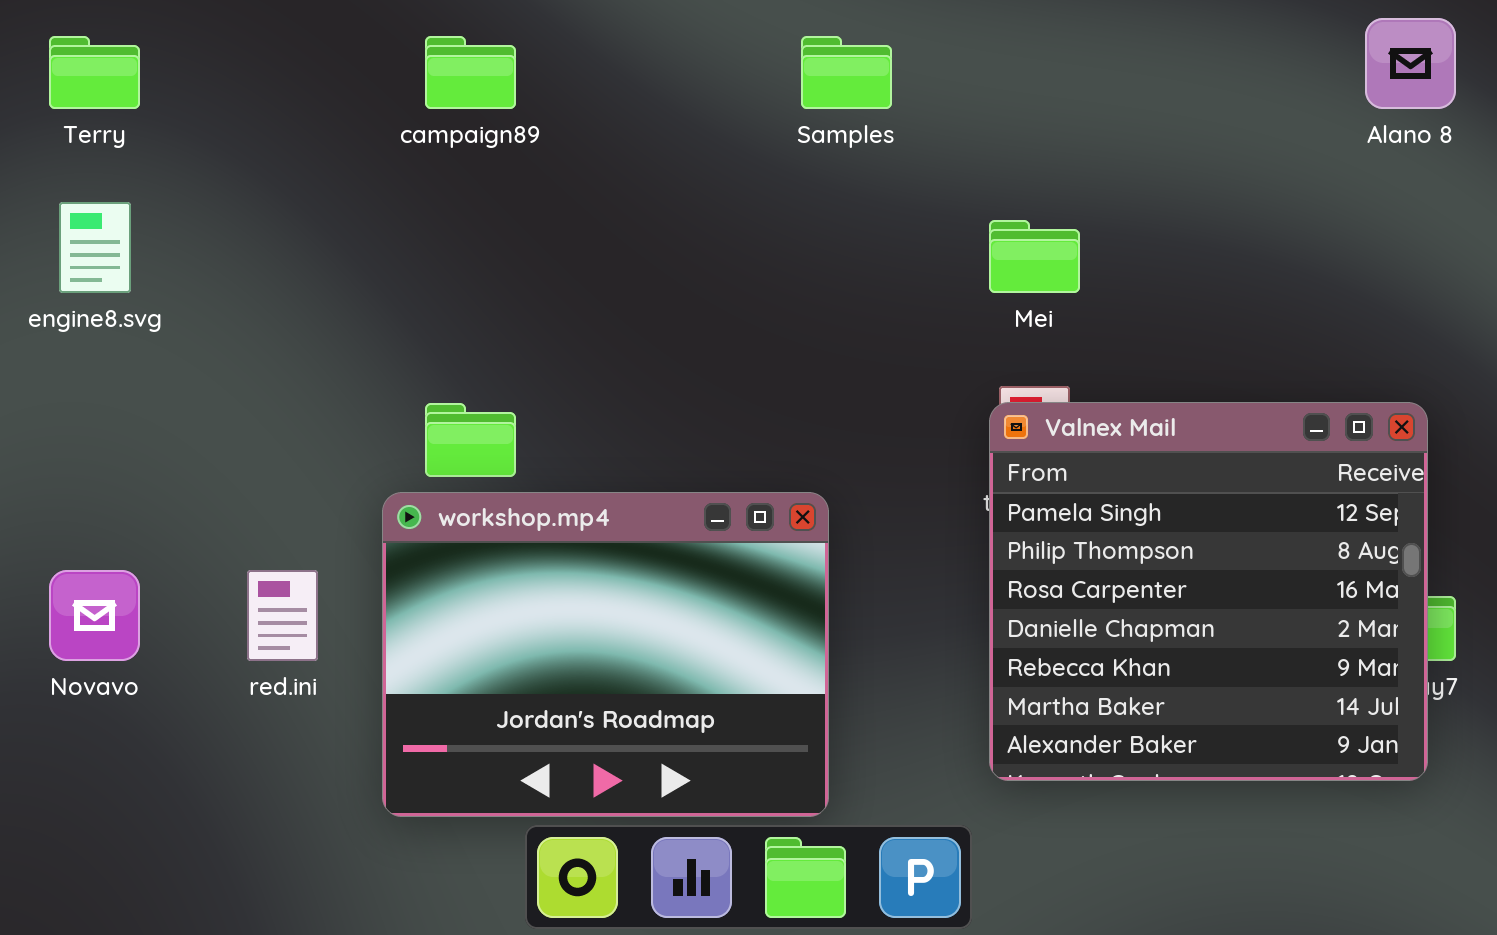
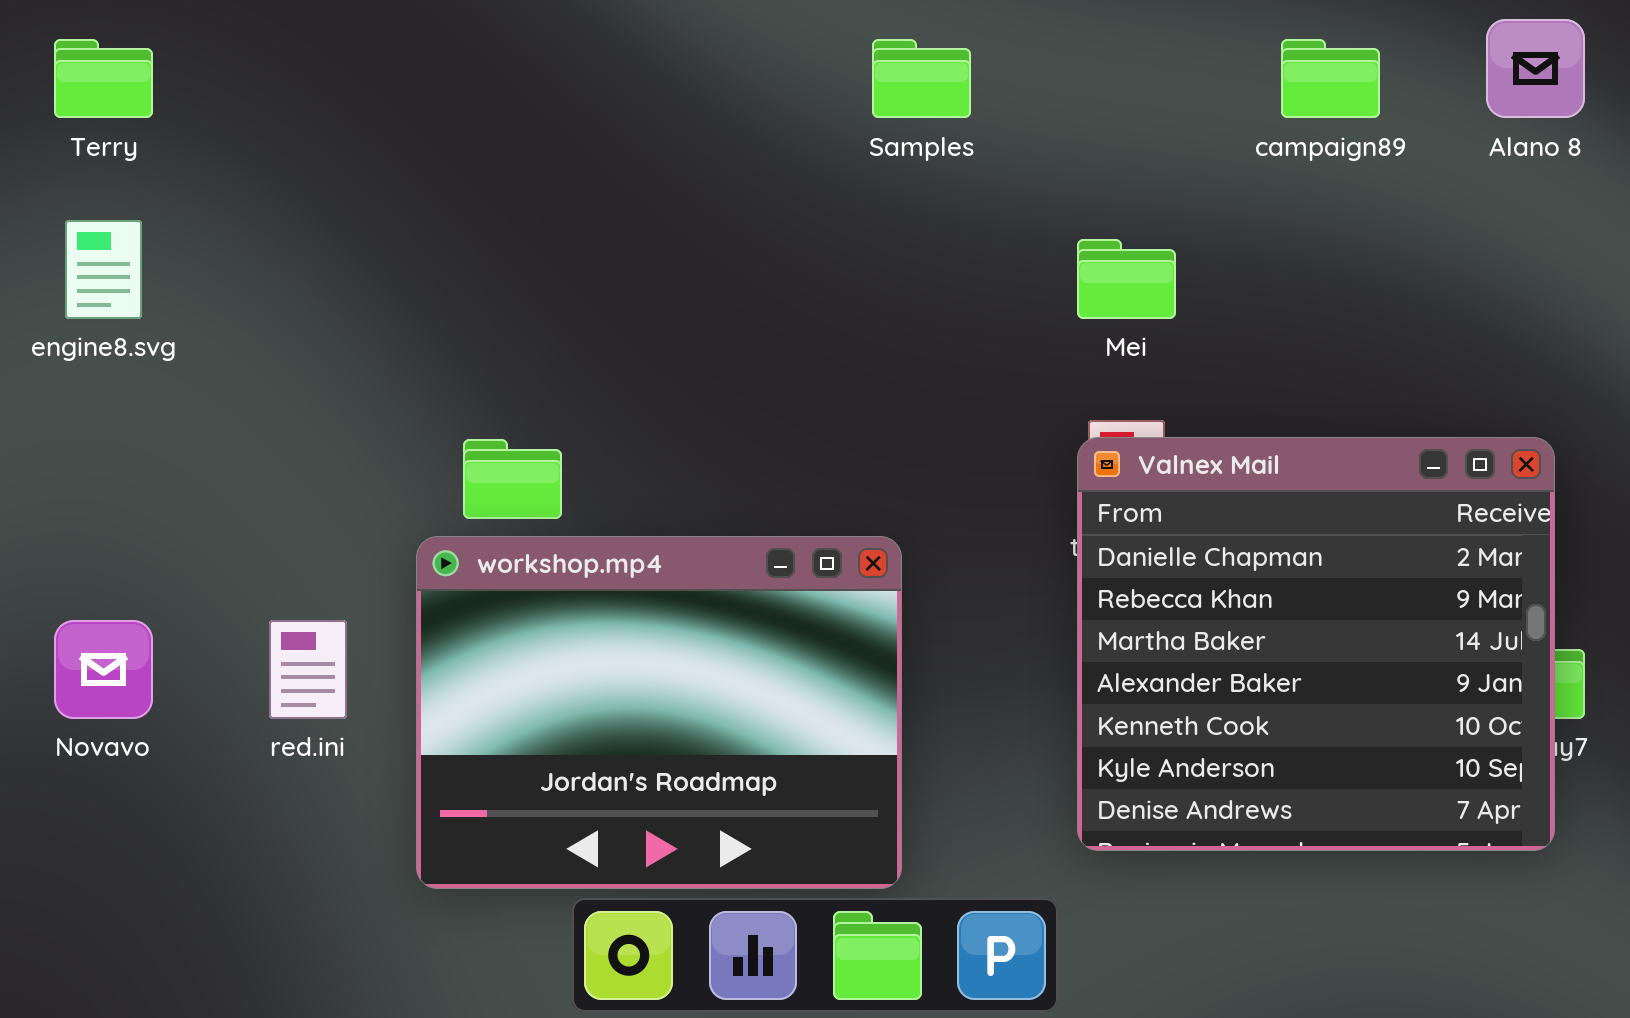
campaign89: [425,36,516,109] -> [1281,39,1380,118], moved
Valnex Mail: [989,402,1428,781] -> [1077,437,1555,851], scrolled down 3 rows

